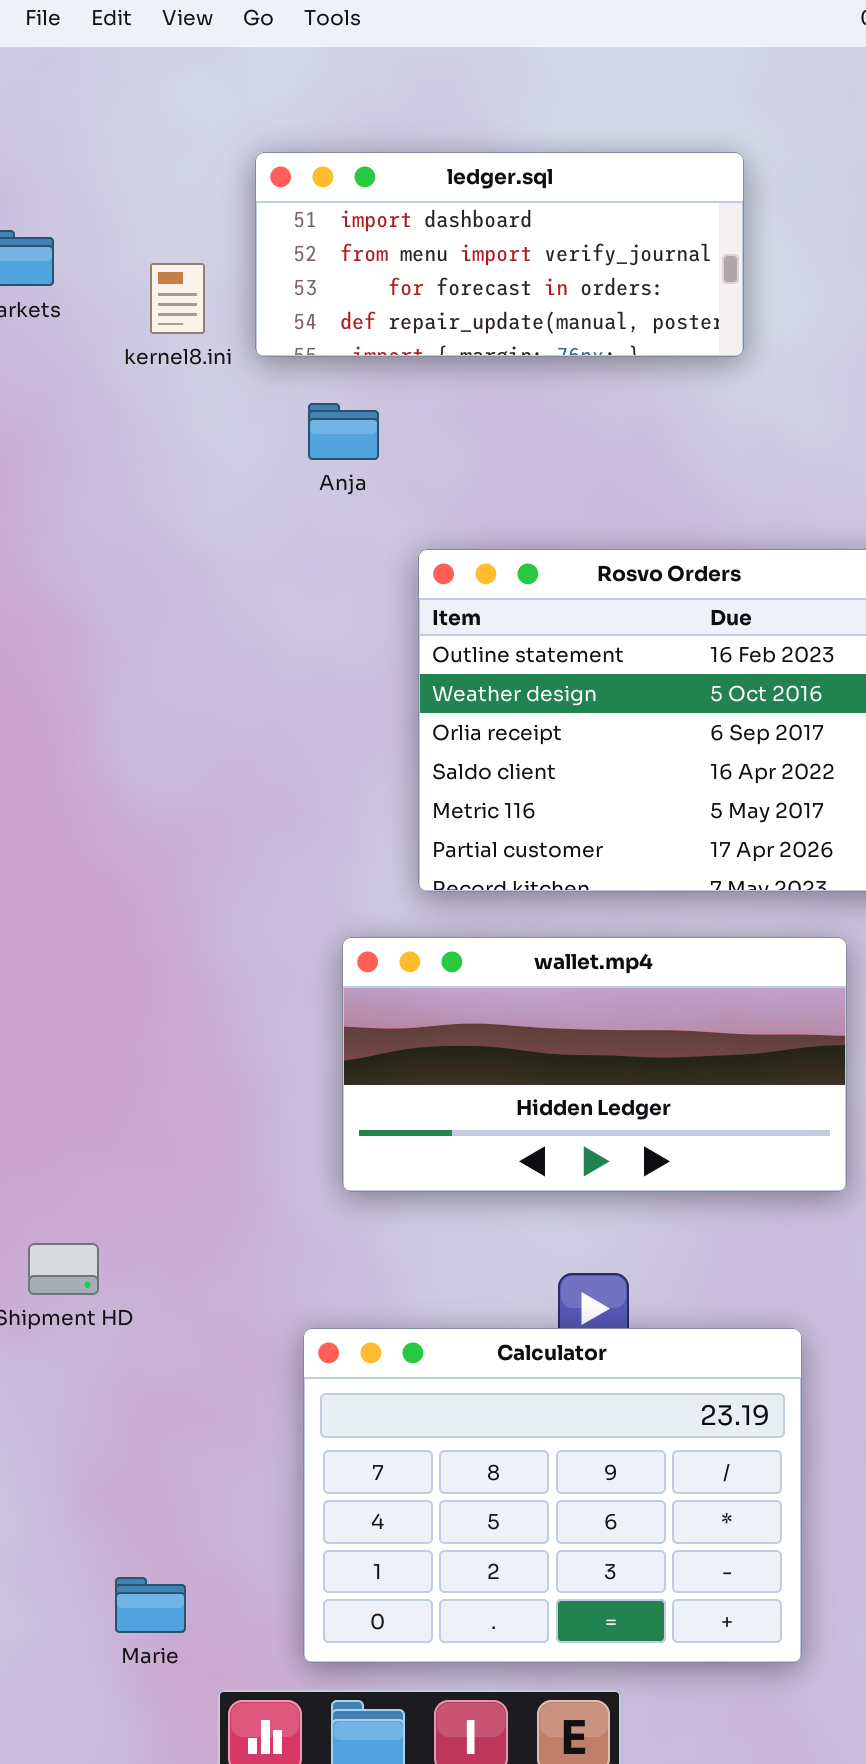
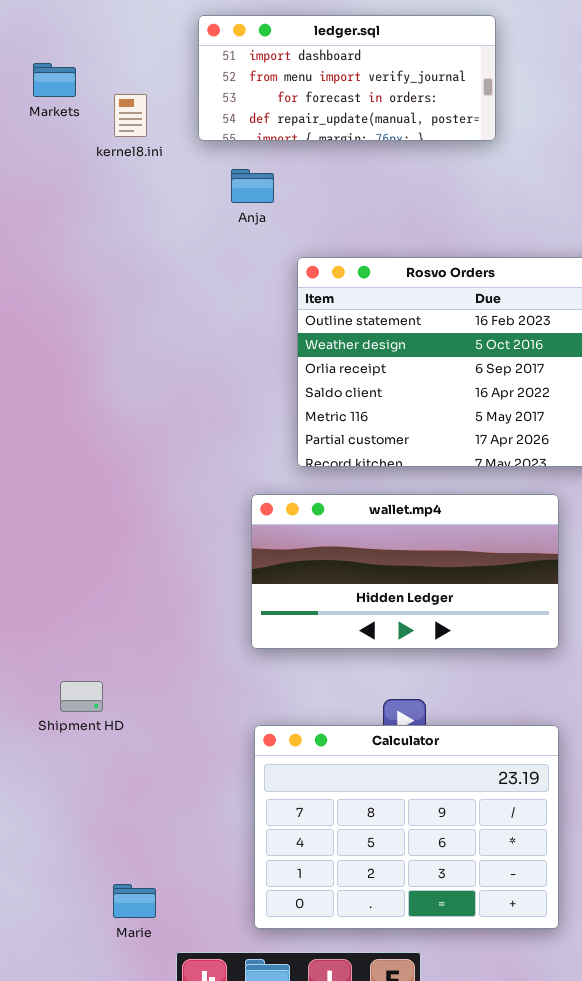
kernel8.ini: [150,263,205,334] -> [114,94,147,137], moved
Calculator: [303,1328,802,1663] -> [254,725,559,929], moved

